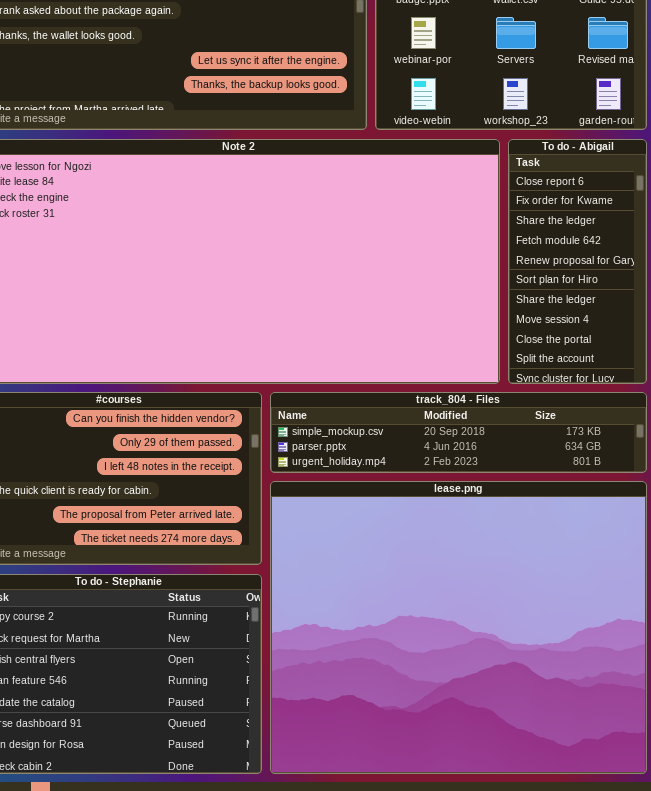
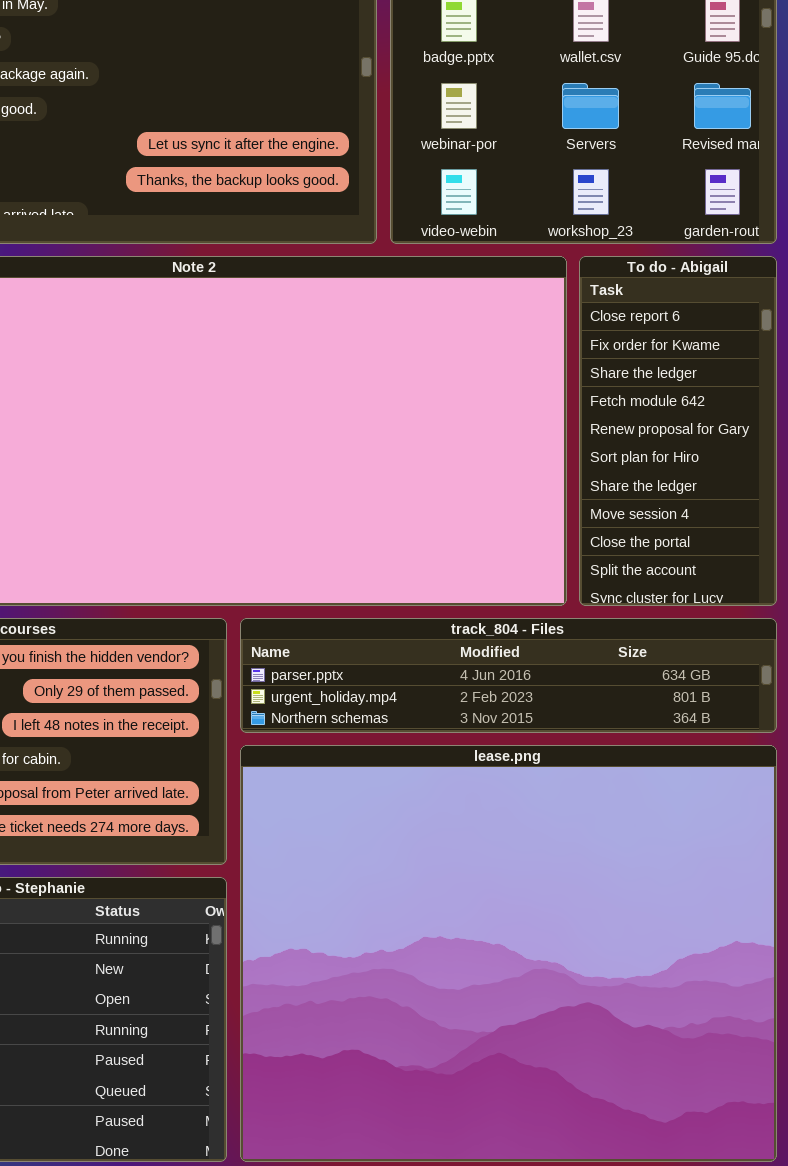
track_804 - Files: [270,392,647,473] -> [240,618,777,733], scrolled down 1 row

